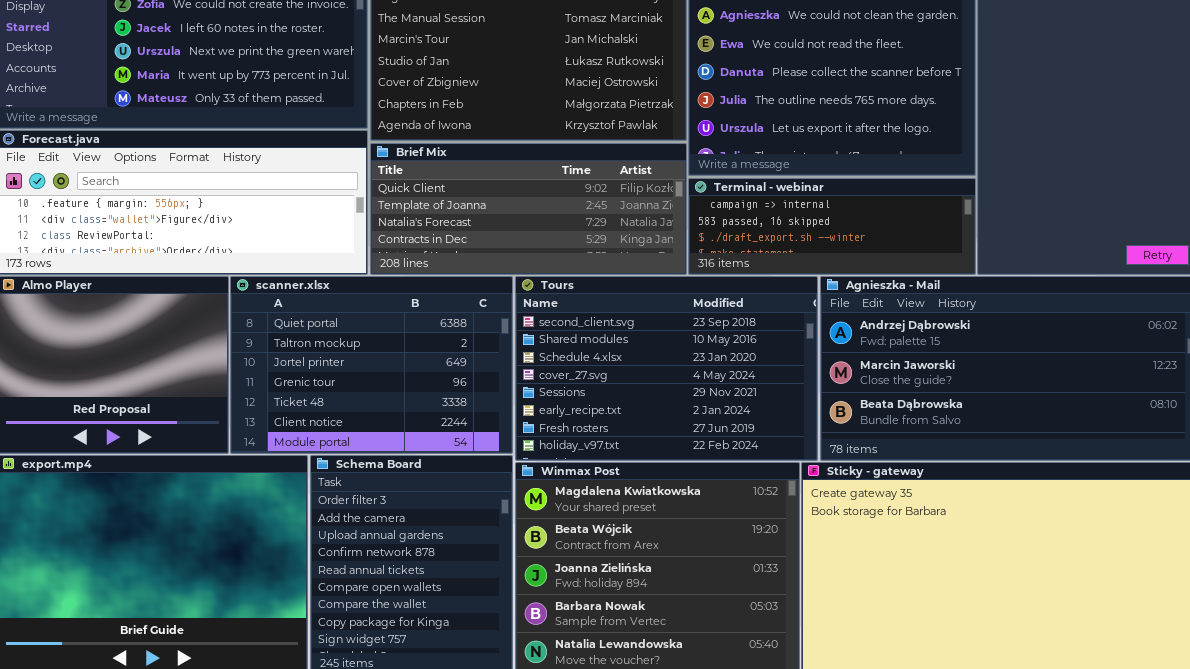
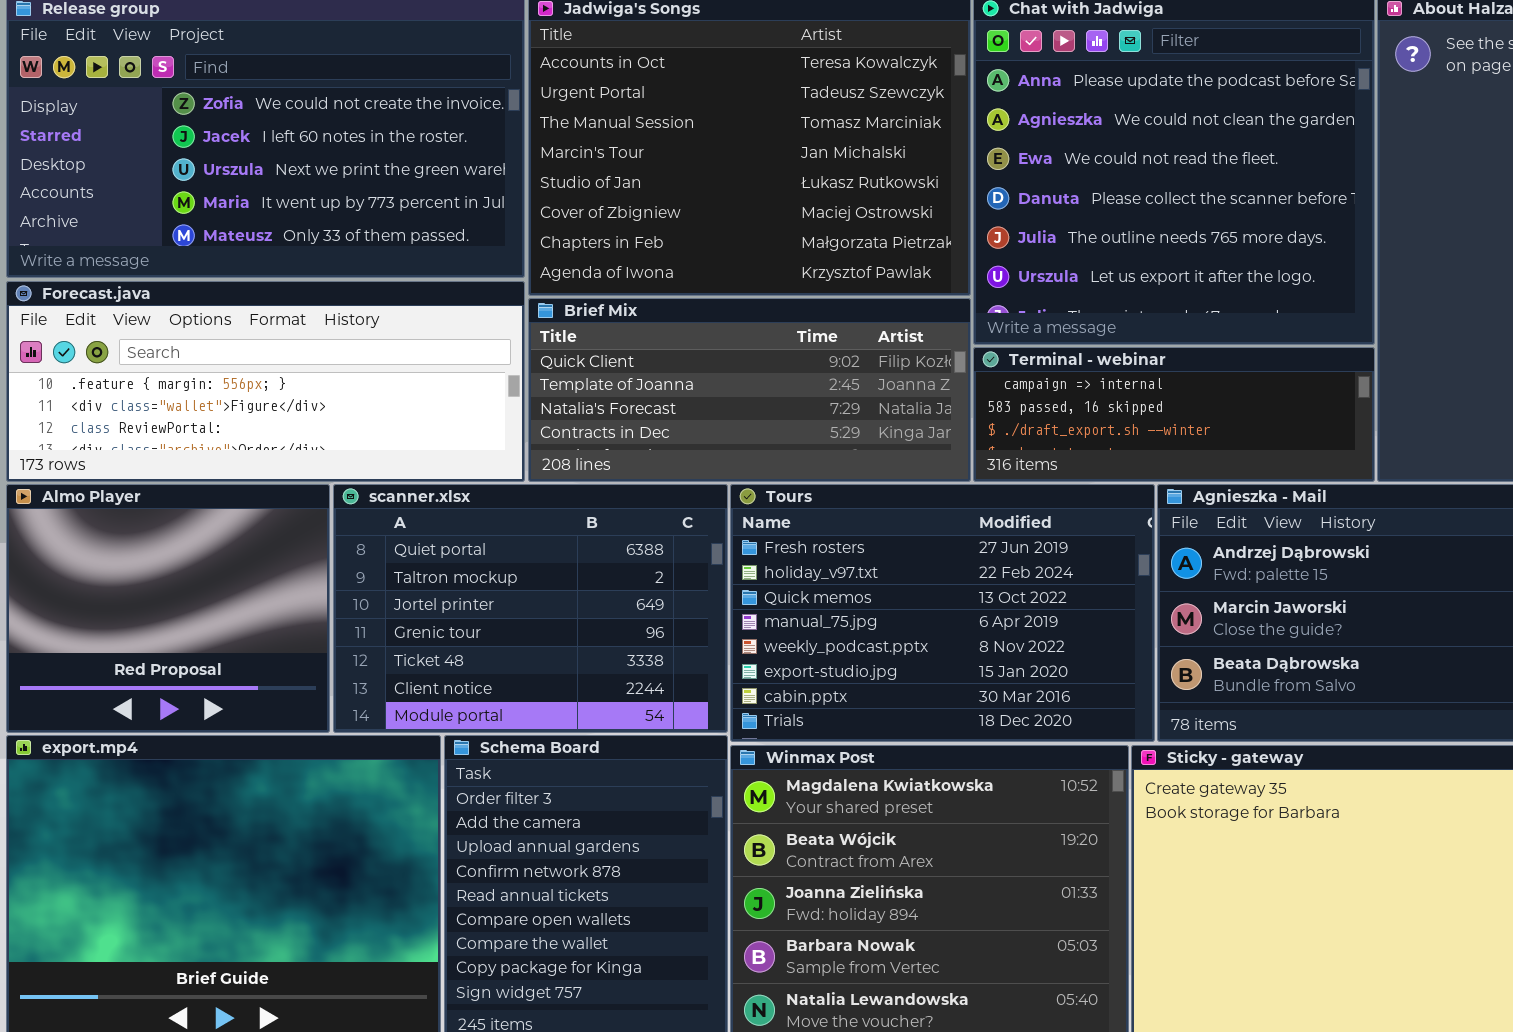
Tours: [515,276,818,461] -> [730,484,1155,742], scrolled down 6 rows

